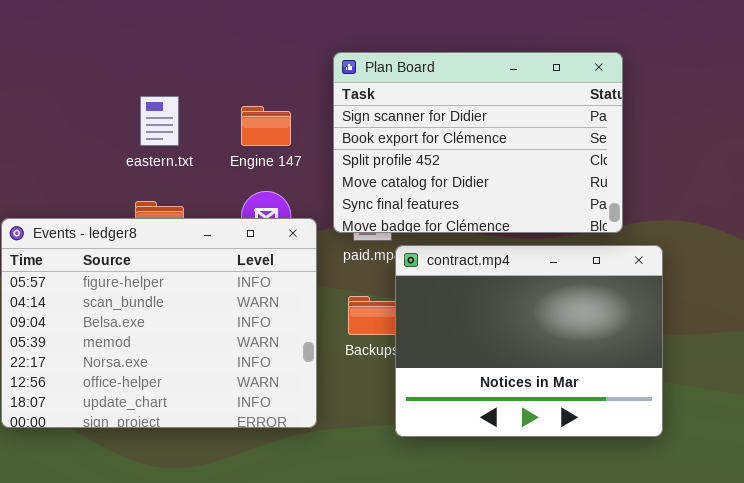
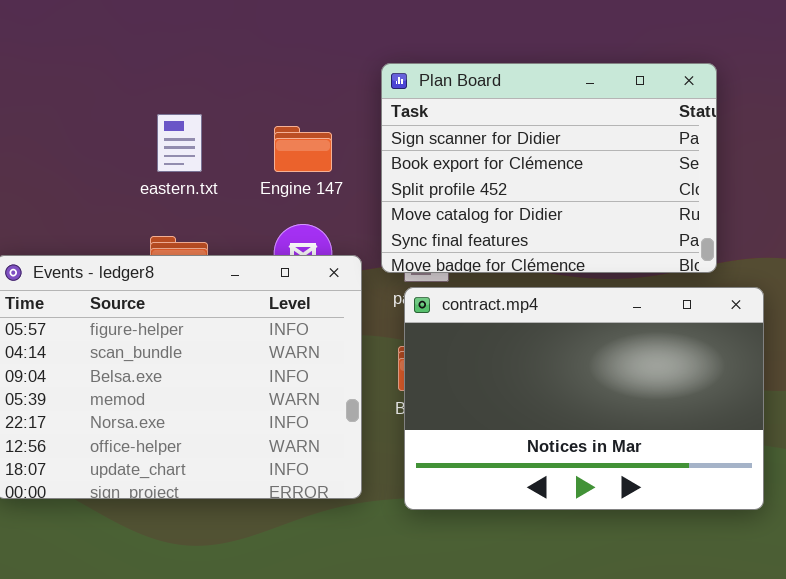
contract.mp4: [395,245,663,437] -> [404,287,764,510], resized

